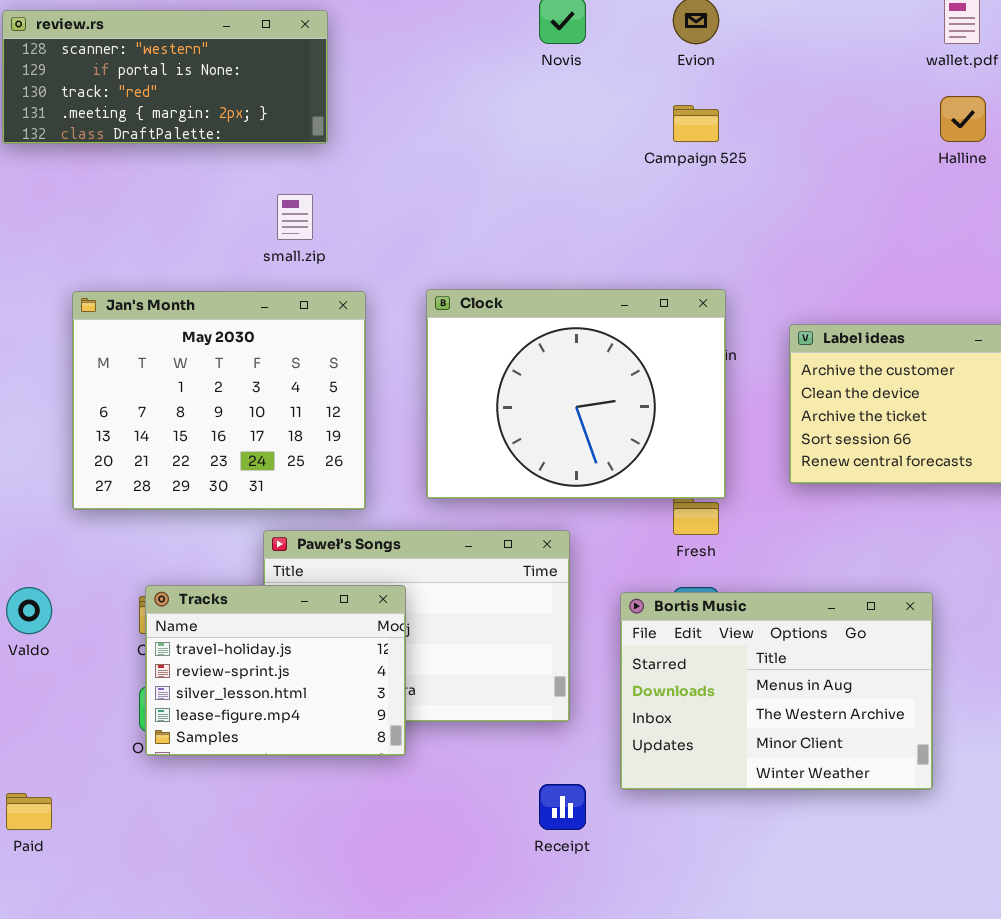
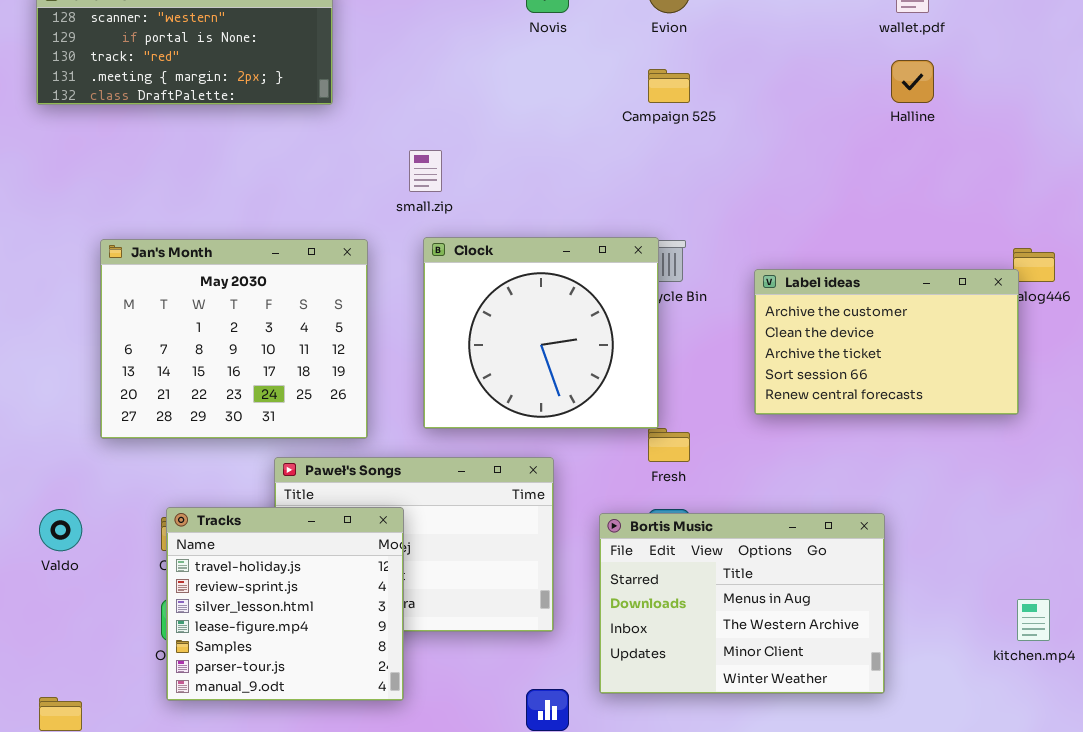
small.zip: [277,194,313,240] -> [409,150,442,192], moved
Clock: [426,289,726,499] -> [423,237,659,429], resized
Tracks: [145,585,406,756] -> [166,507,404,701], resized

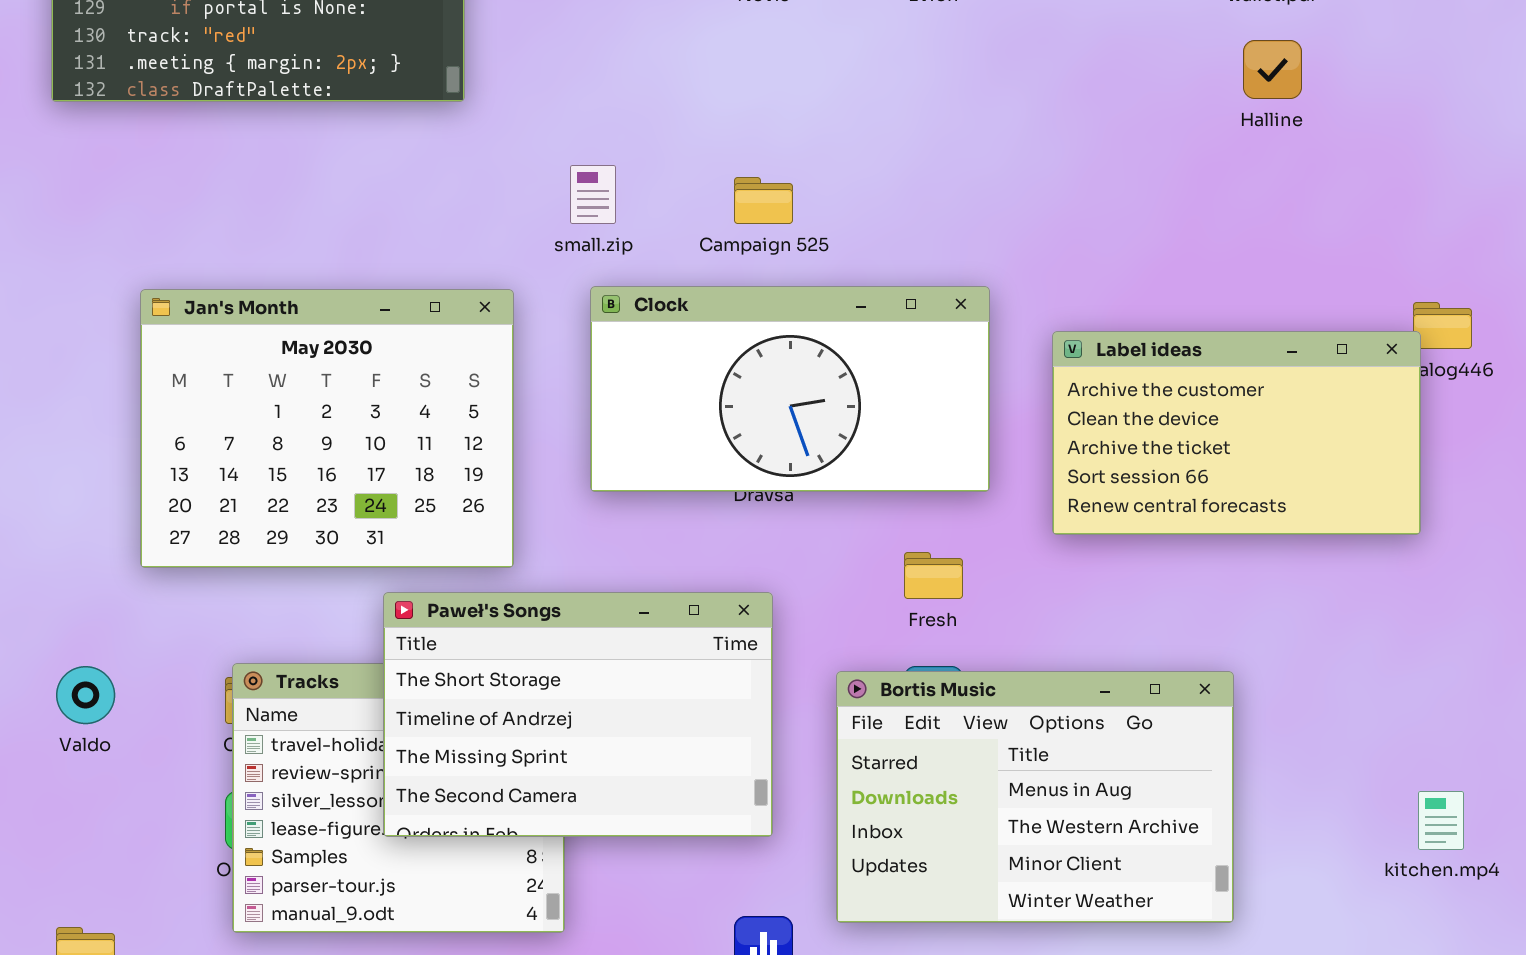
Campaign 525: [648,69,690,103] -> [734,177,793,224], moved
Clock: [423,237,659,429] -> [590,286,990,492], resized
Paweł's Songs: [274,457,554,632] -> [383,592,773,837], raised

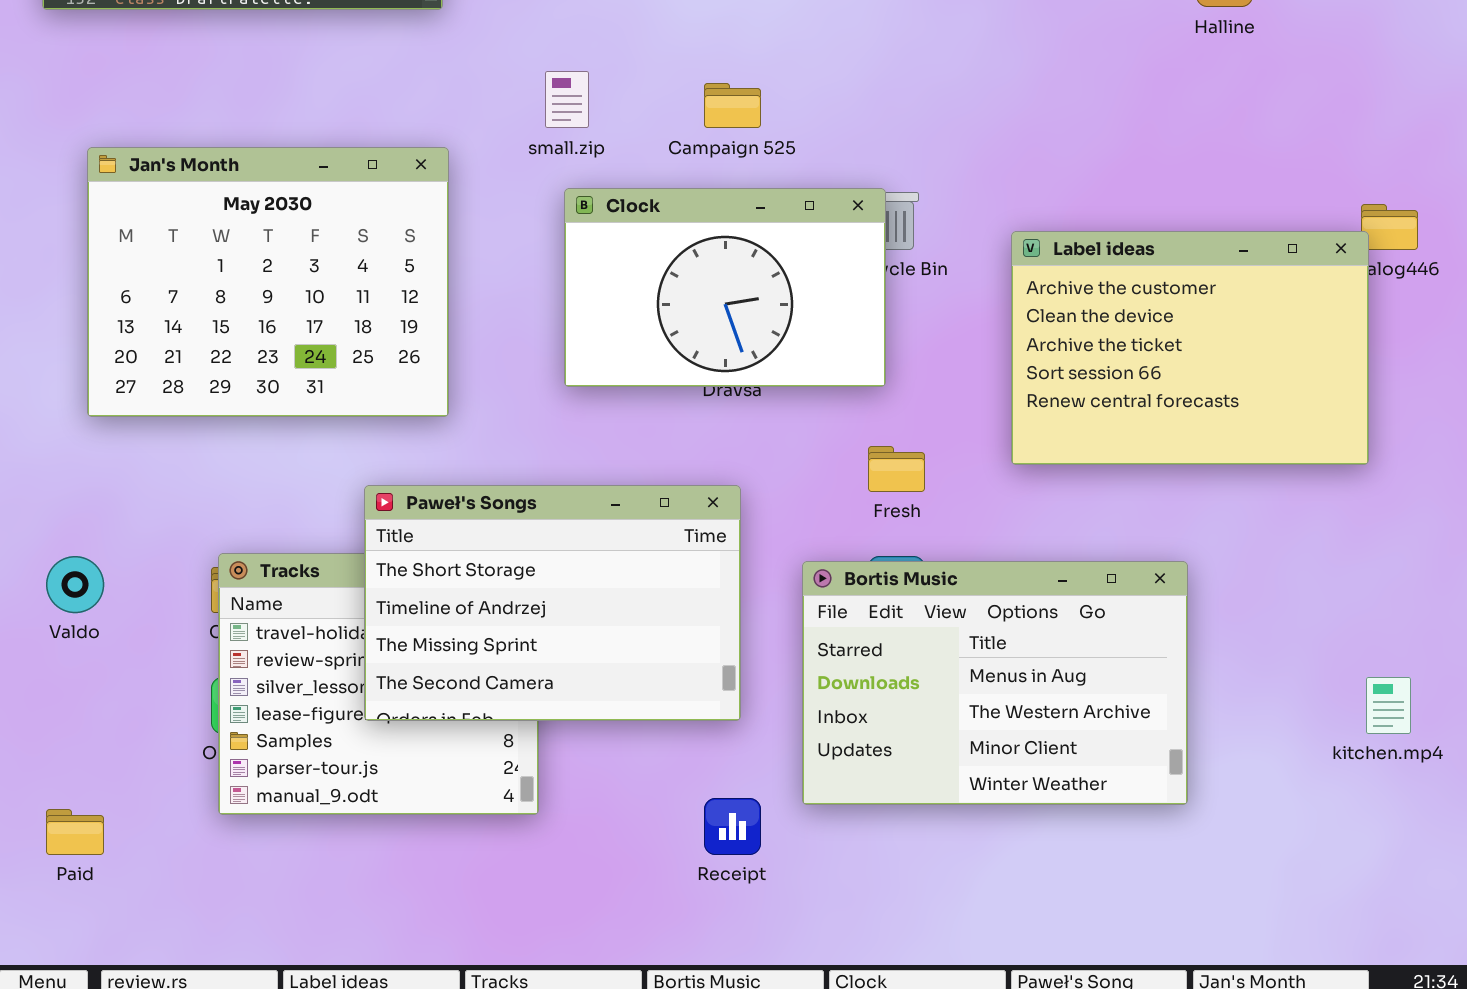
Clock: [590,286,990,492] -> [564,188,886,387], resized
Jan's Month: [140,289,514,568] -> [87,147,449,417], moved
Label ideas: [1052,331,1421,535] -> [1011,231,1369,465], resized

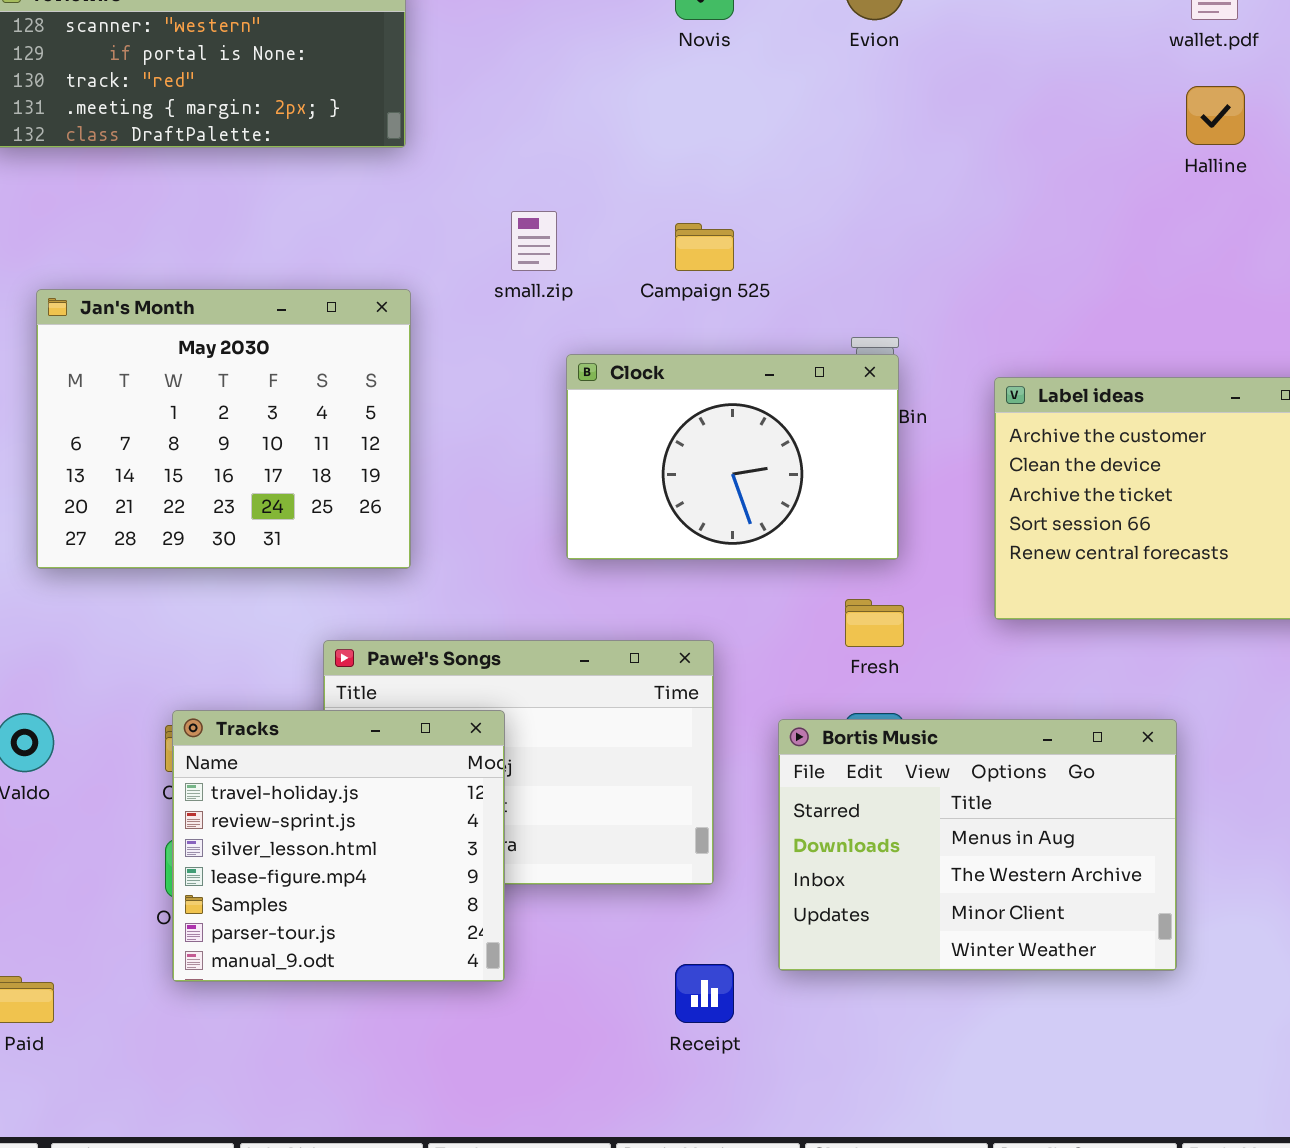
Clock: [564,188,886,387] -> [566,354,899,560], moved
Tracks: [218,553,539,815] -> [172,710,505,982], raised

